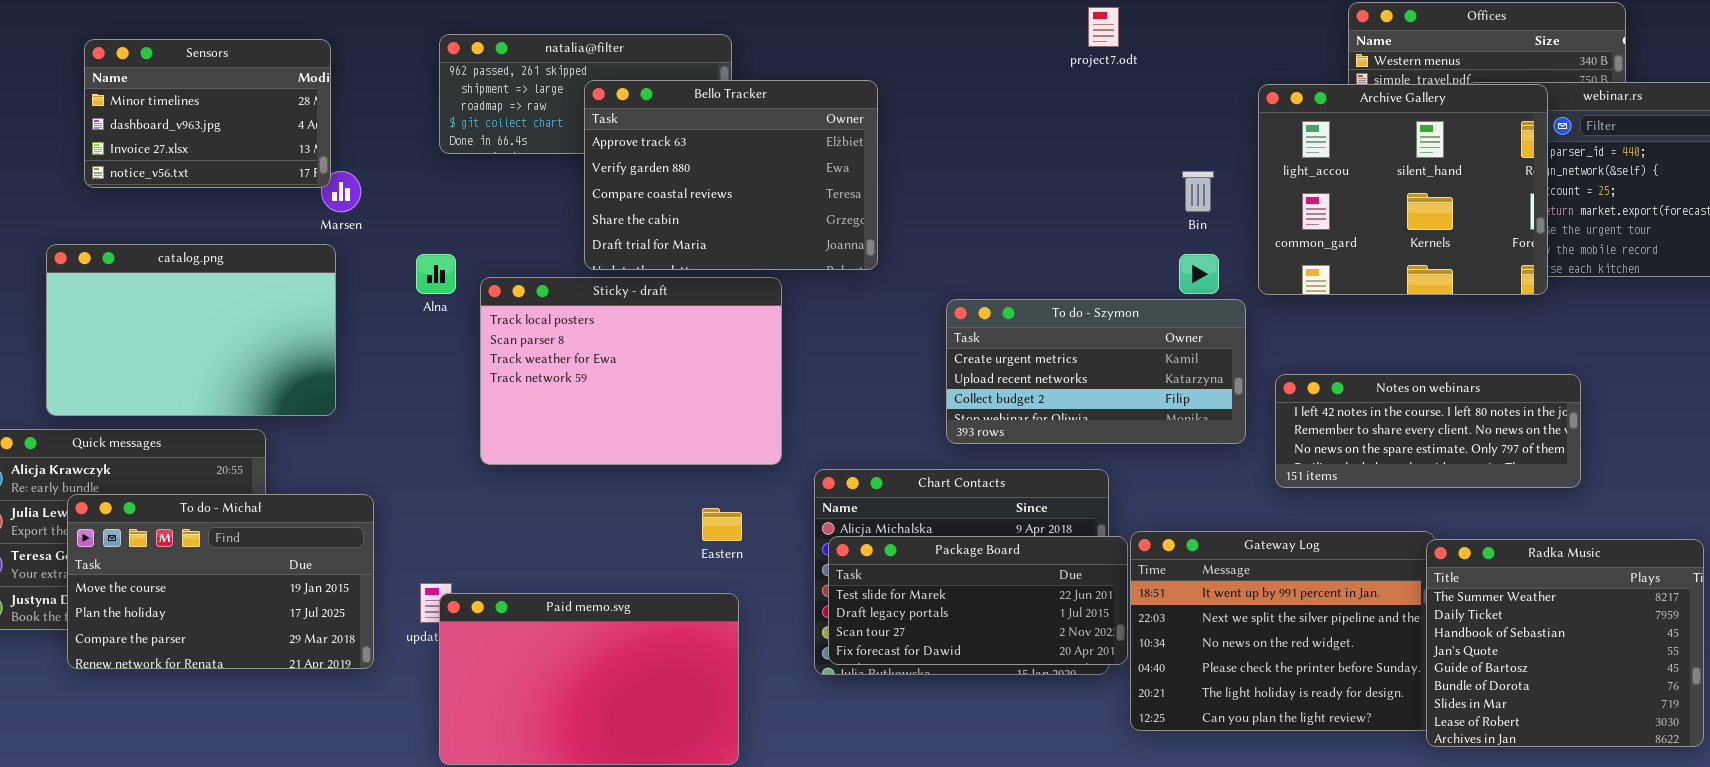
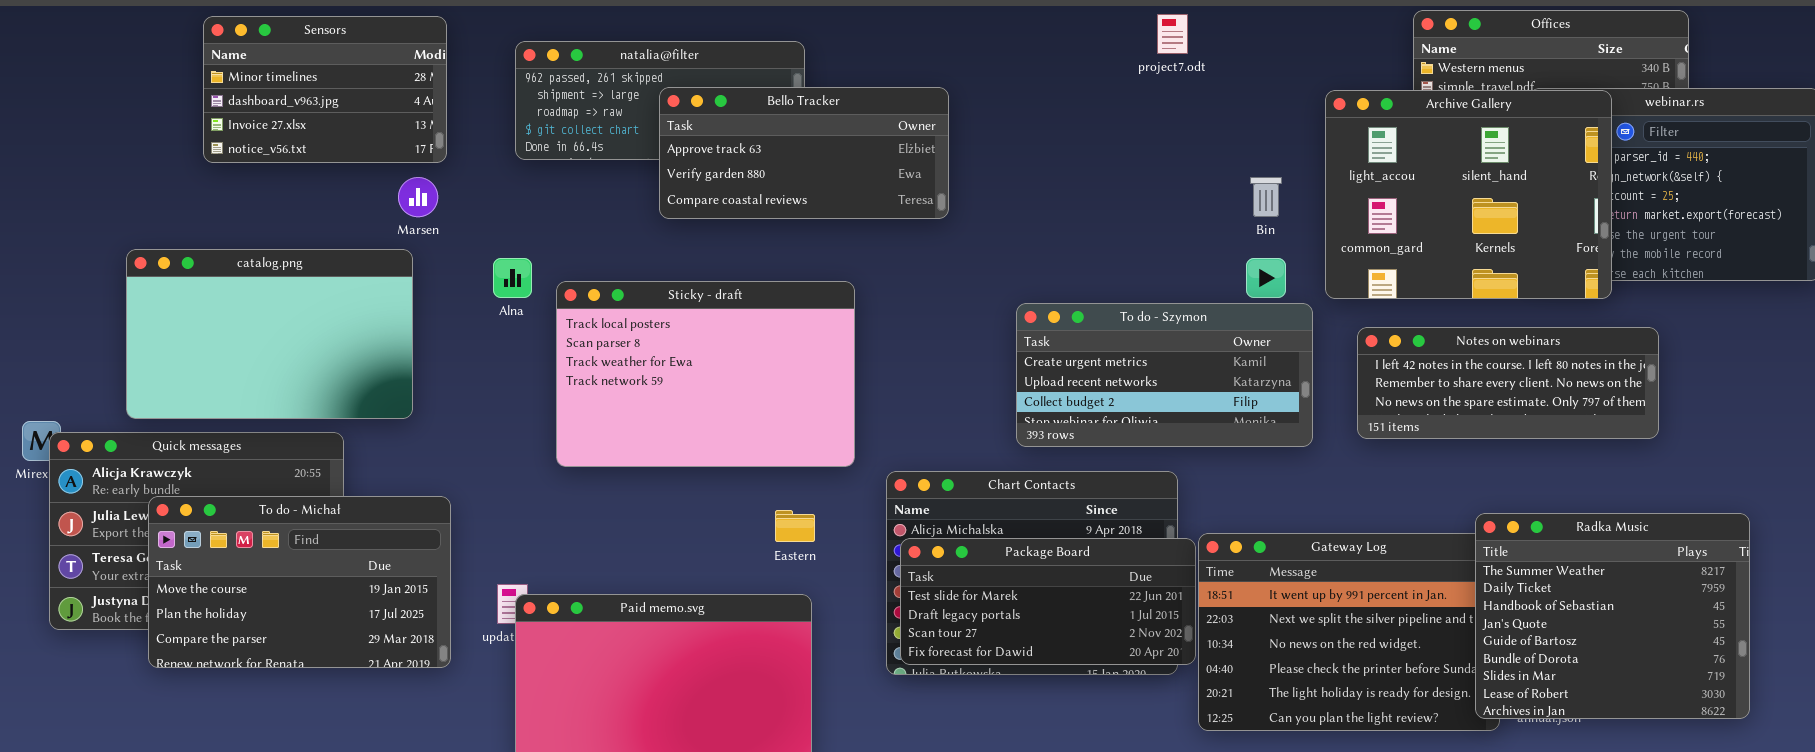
Sensors: [84,39,331,188] -> [203,16,447,163], moved
Bello Tracker: [584,80,878,270] -> [659,87,949,219], resized
Notes on webinars: [1275,374,1581,488] -> [1357,327,1659,439], moved
Radka Music: [1426,539,1704,747] -> [1475,513,1750,719], moved

